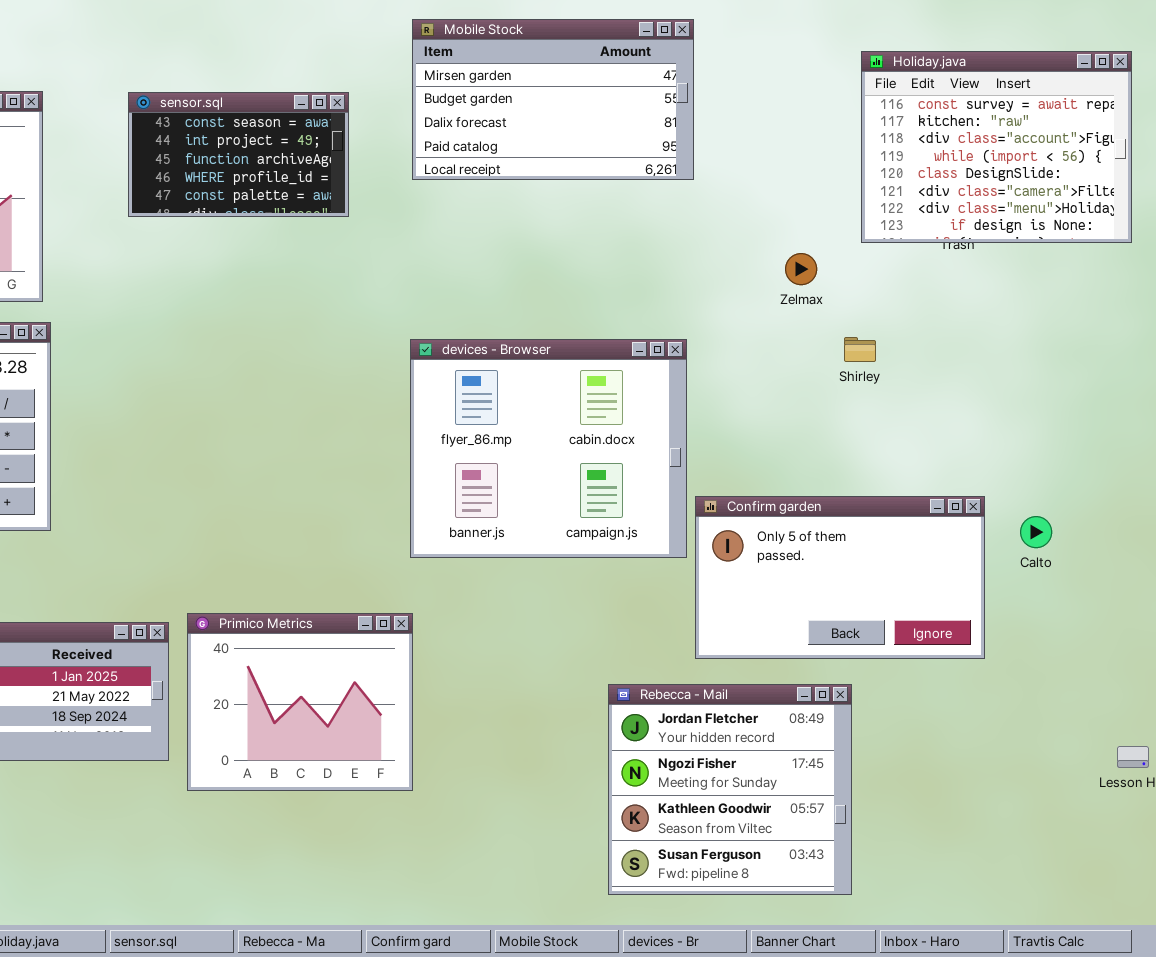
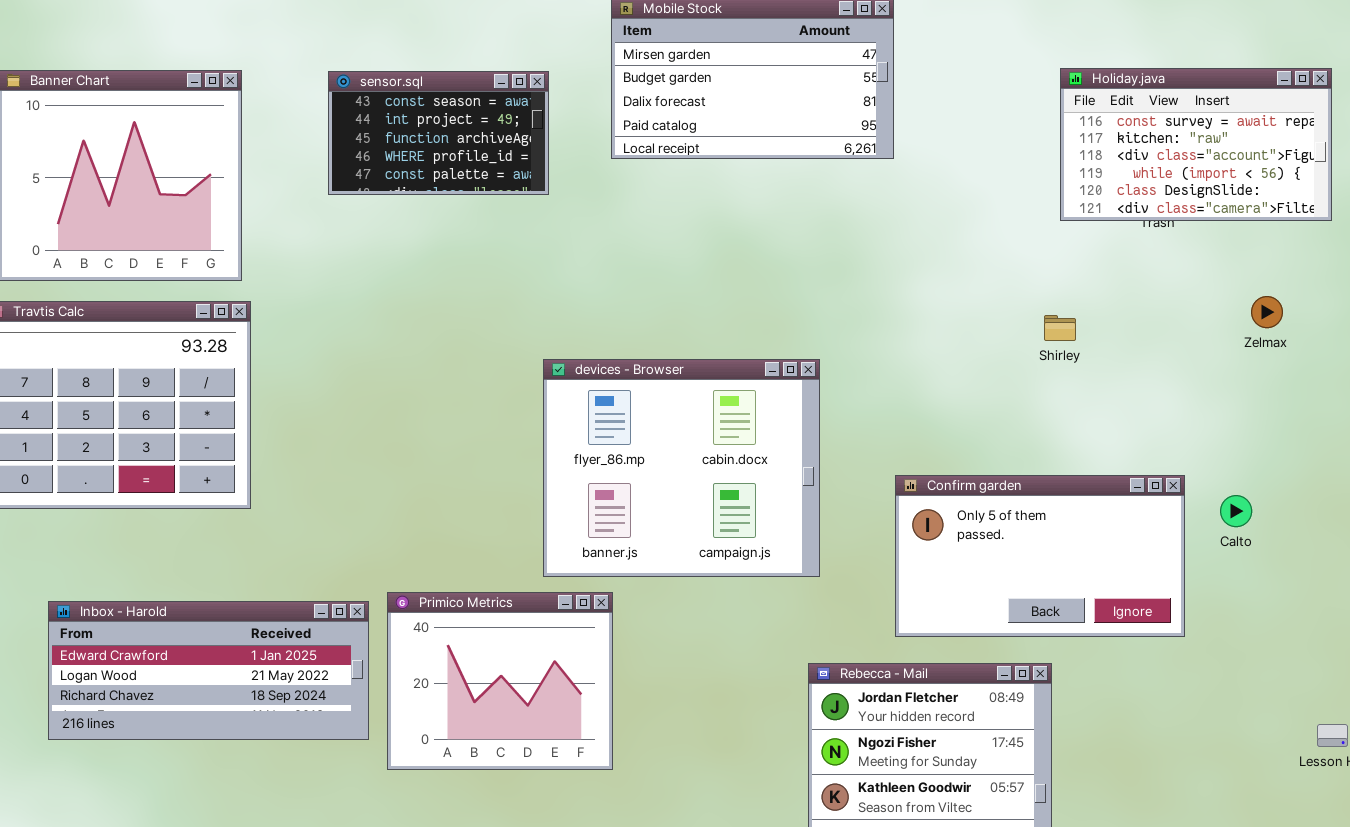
Holiday.java: [861,51,1132,243] -> [1060,68,1332,221], resized
Zelmax: [785,253,817,285] -> [1251,296,1283,328], moved
devices - Browser: [410,339,687,558] -> [543,359,820,577], moved

